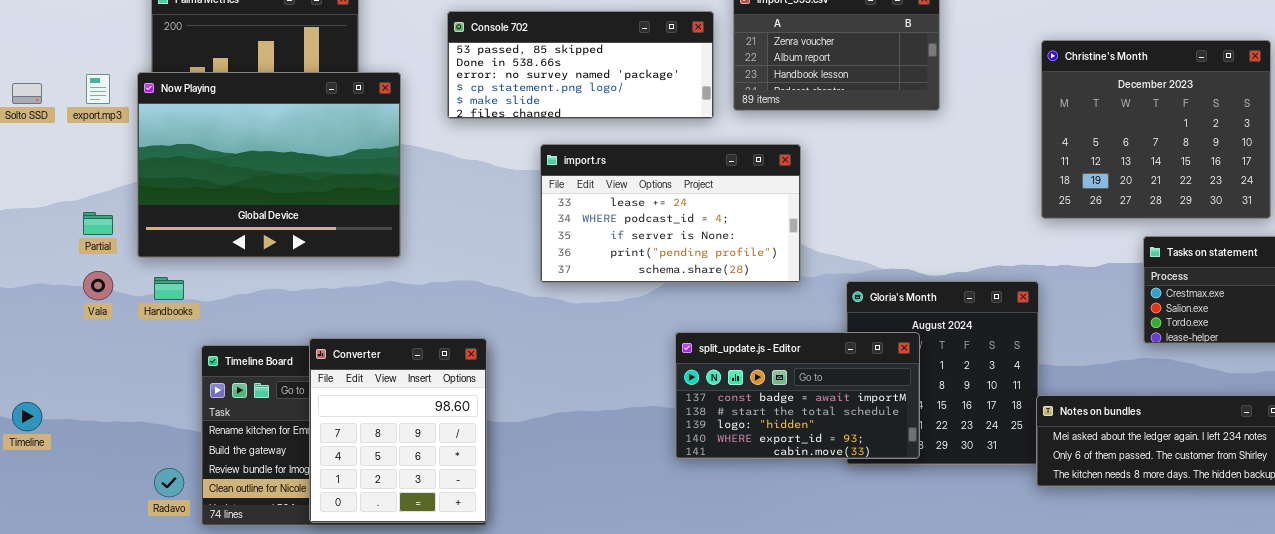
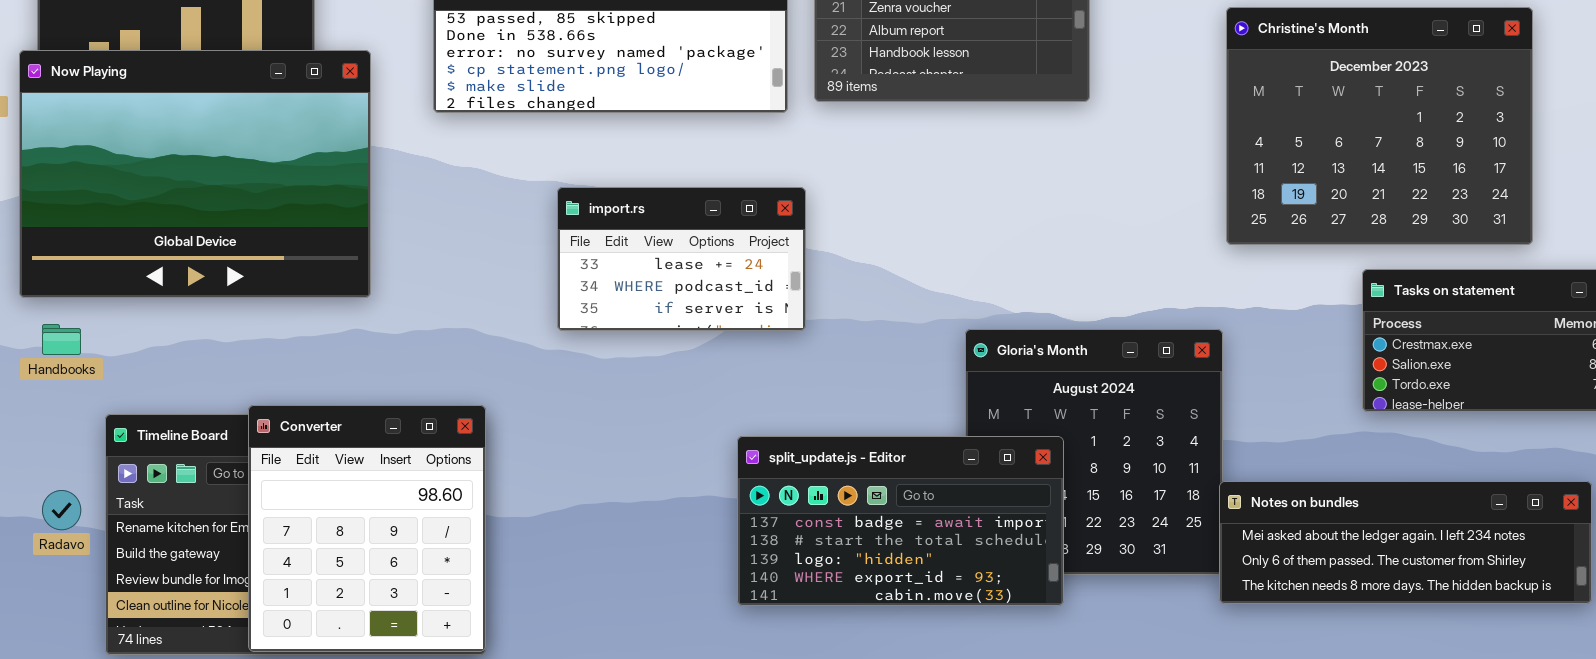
import.rs: [540,144,801,283] -> [557,187,806,331], resized
split_update.js - Editor: [675,332,920,459] -> [737,436,1064,606], moved
Radavo: [154,468,184,497] -> [42,490,81,530], moved

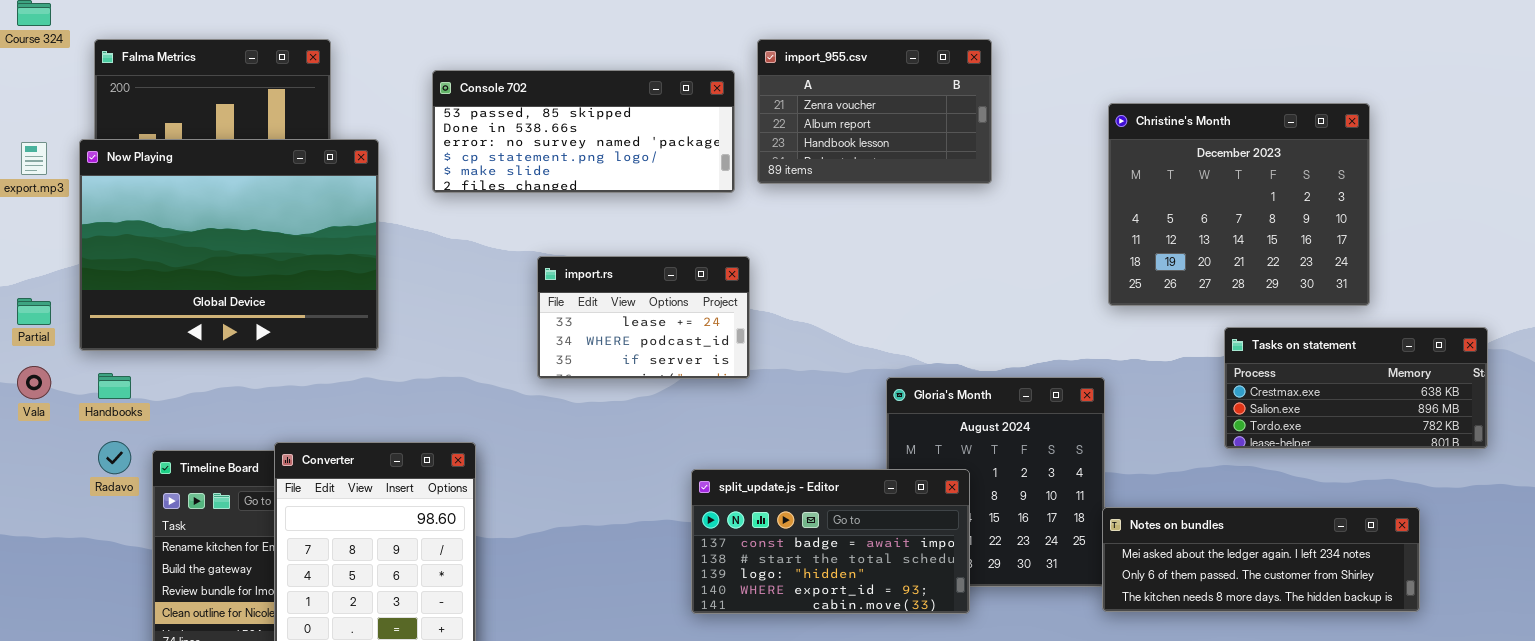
Radavo: [42,490,81,530] -> [98,441,131,474], moved

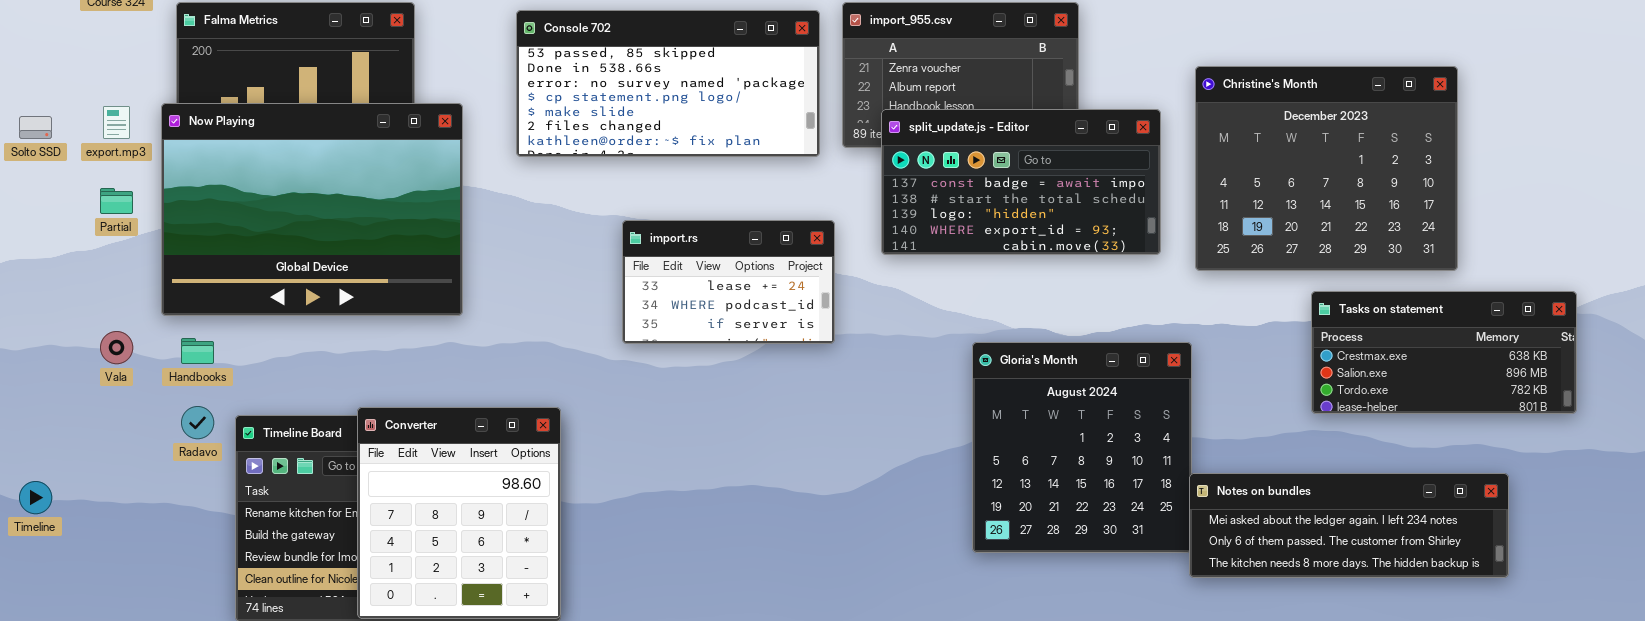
Console 702: [432,70,735,193] -> [516,10,820,157], resized
Partial: [17,298,51,325] -> [100,188,133,214], moved
split_update.js - Editor: [691,469,970,614] -> [881,109,1161,255], moved

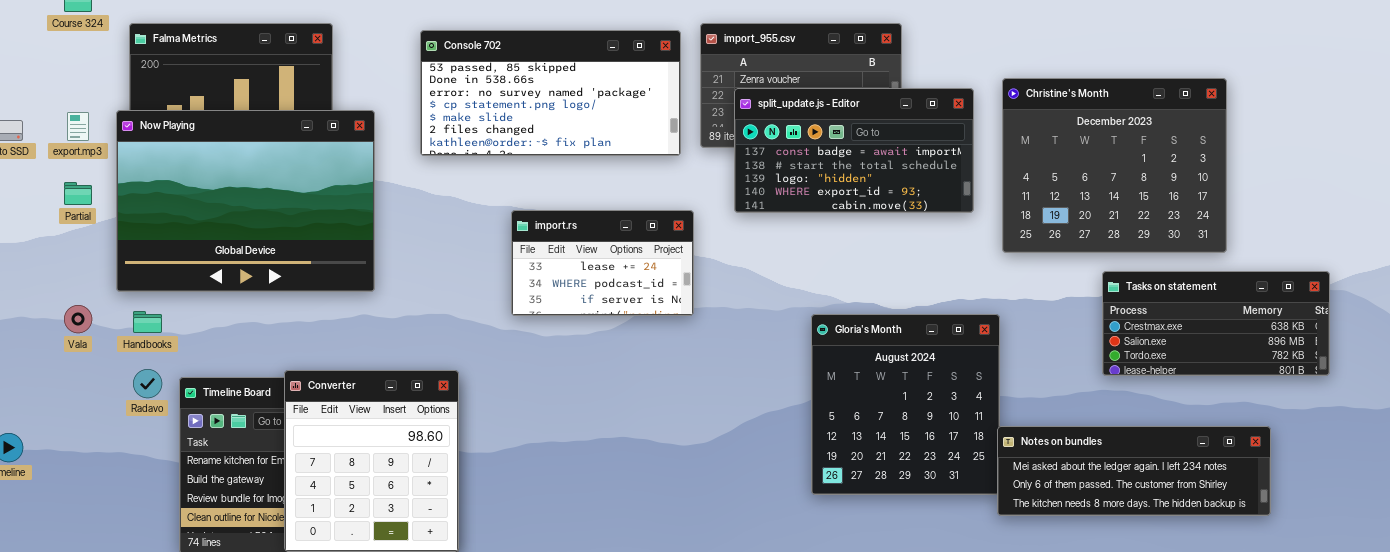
split_update.js - Editor: [881,109,1161,255] -> [734,88,974,213], moved

